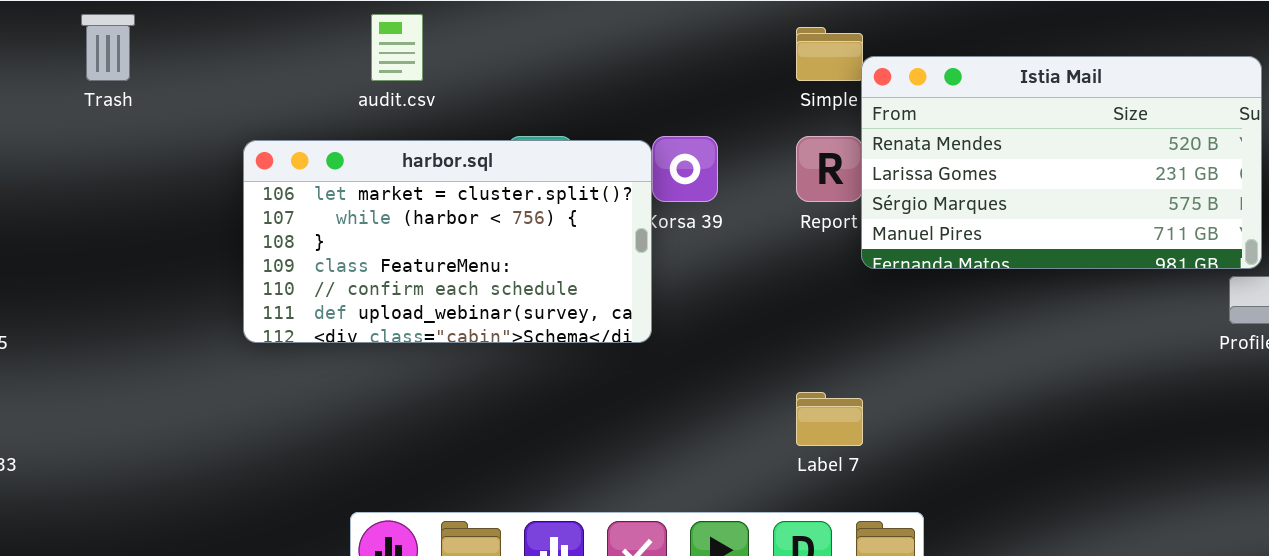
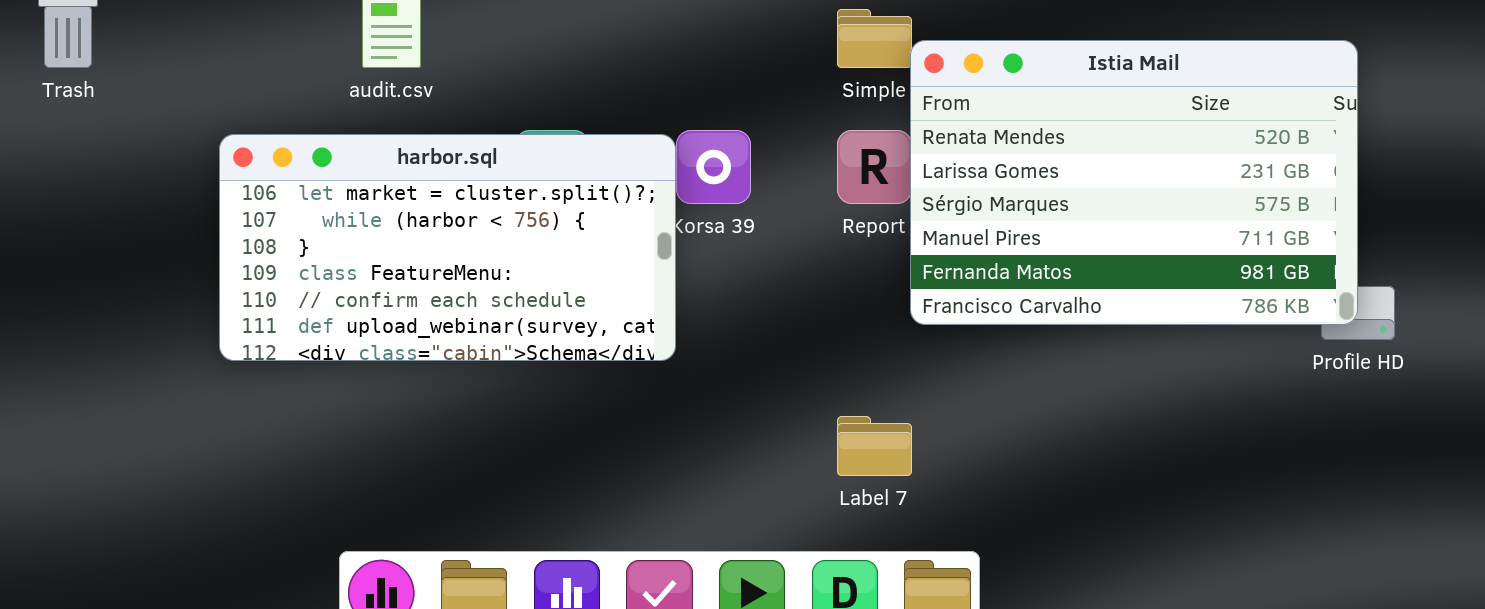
Istia Mail: [861,56,1262,269] -> [910,40,1358,325], resized

